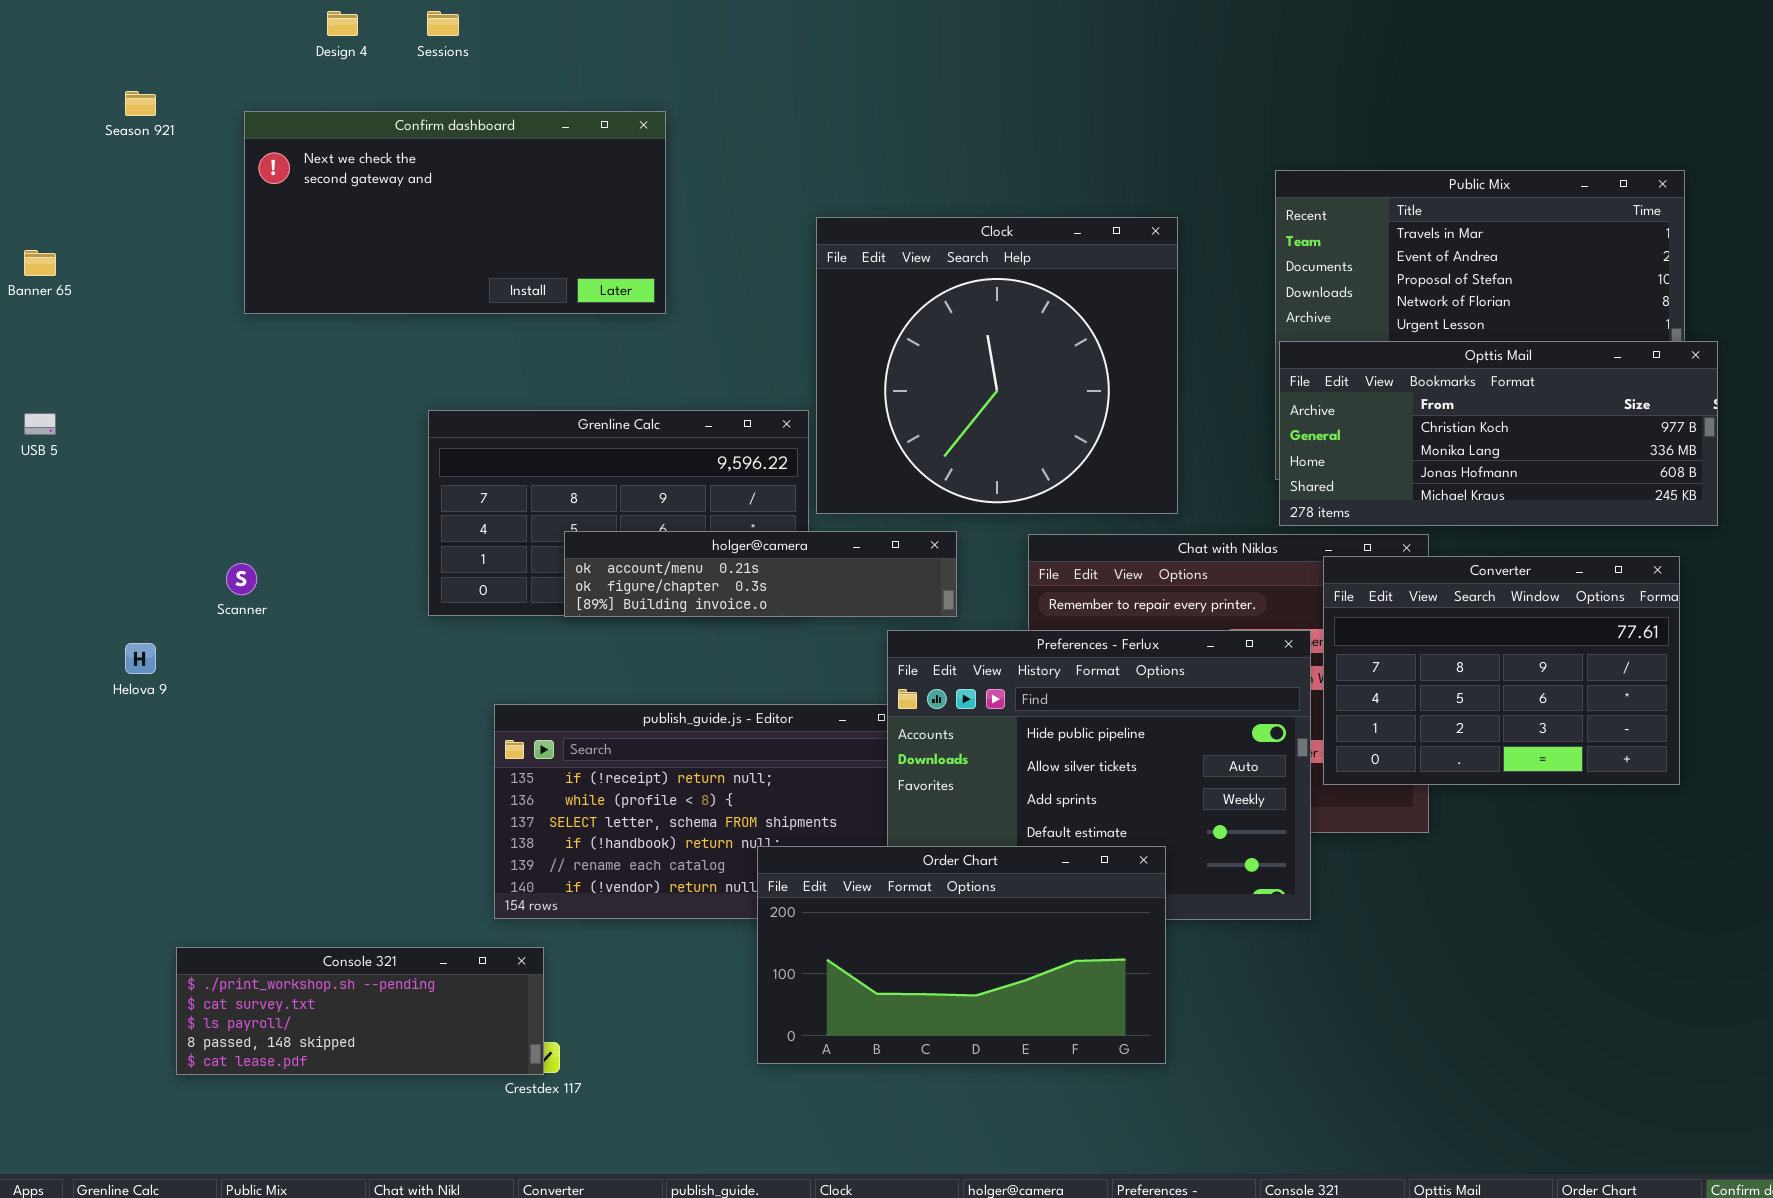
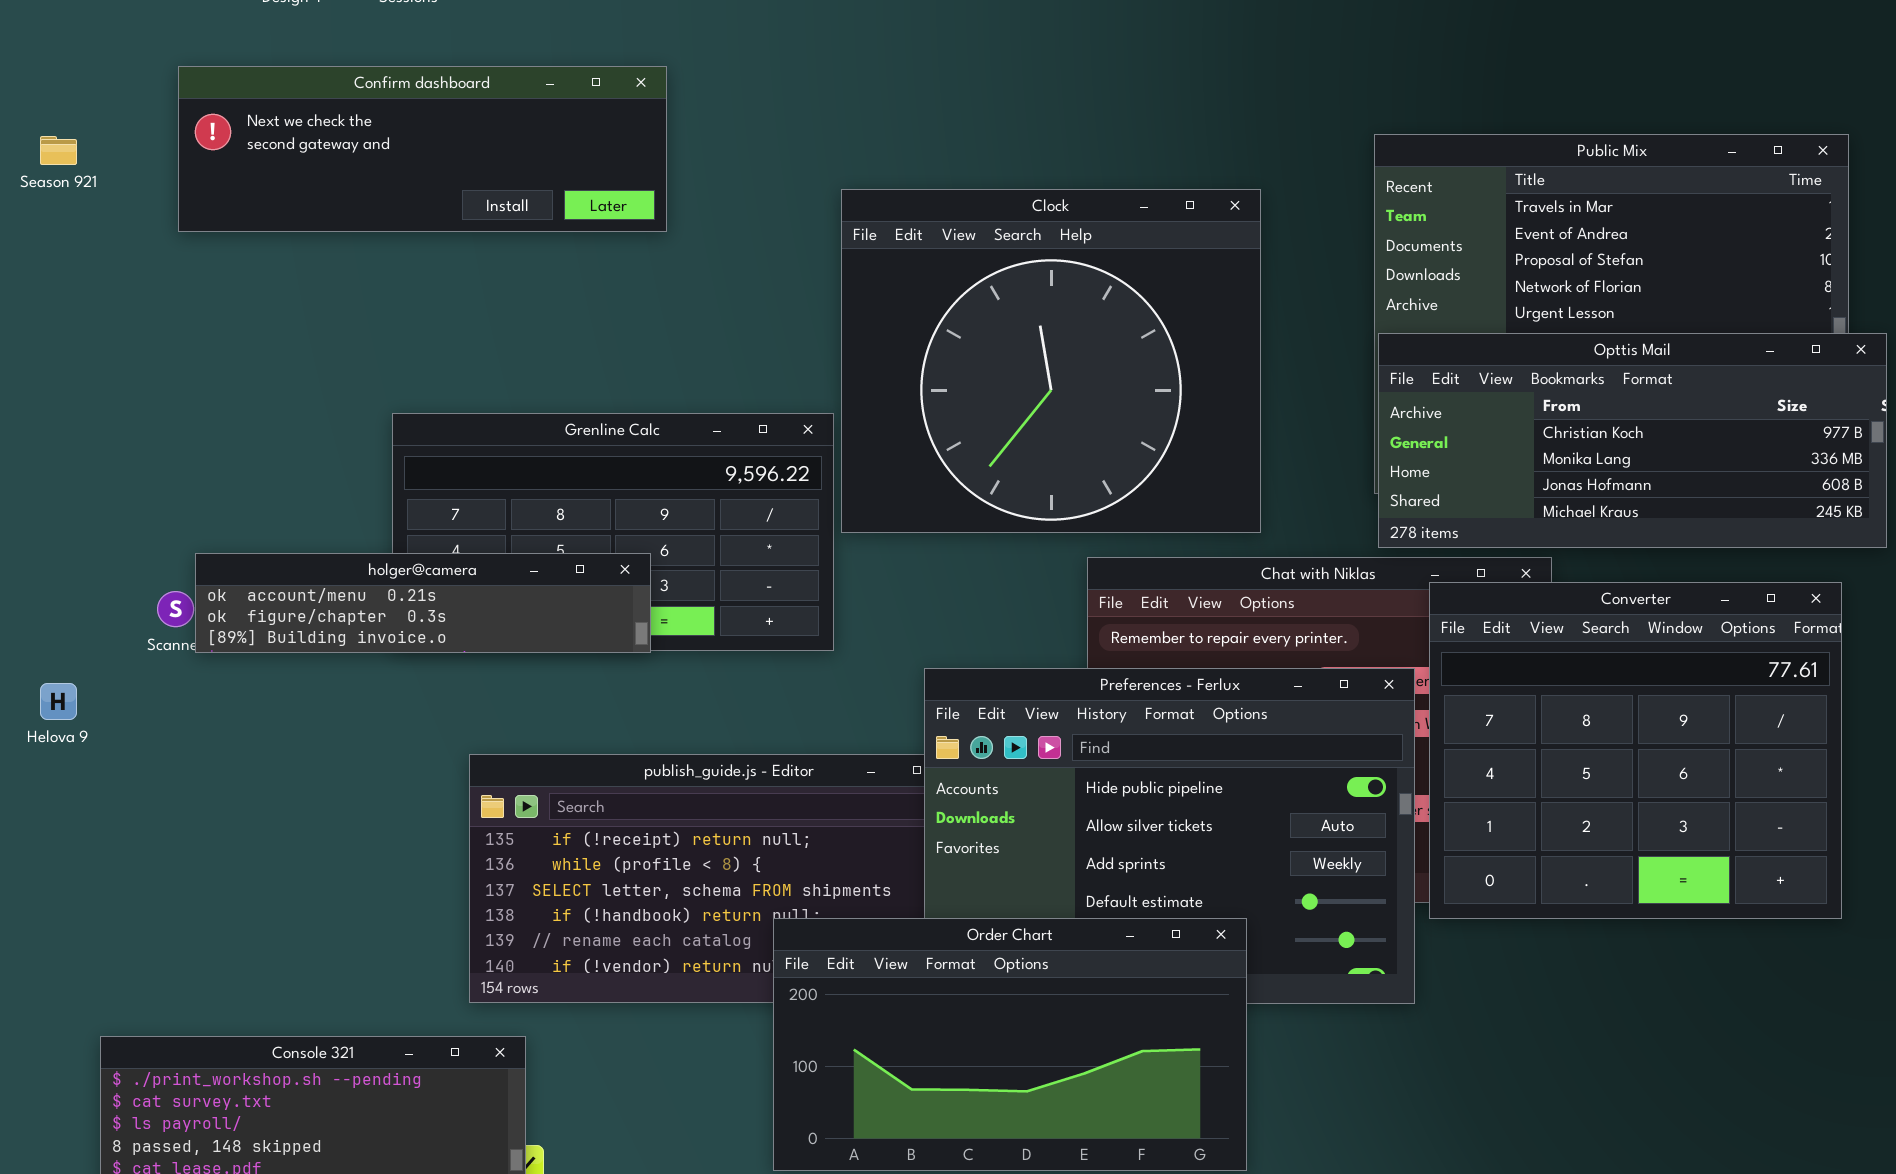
Season 921: [125,91,156,116] -> [40,136,77,165], moved
Confirm dashboard: [244,111,666,314] -> [178,66,667,232], resized
holger@camera: [564,531,957,617] -> [195,553,651,653], moved
Converter: [1323,556,1680,785] -> [1429,582,1842,919], resized

